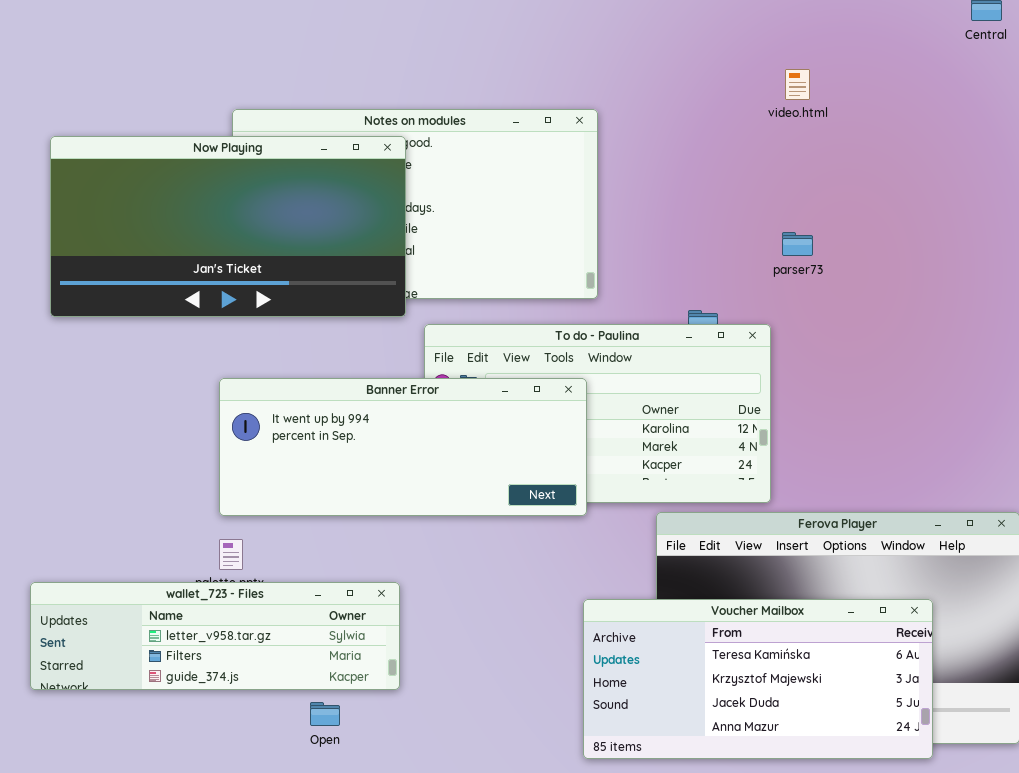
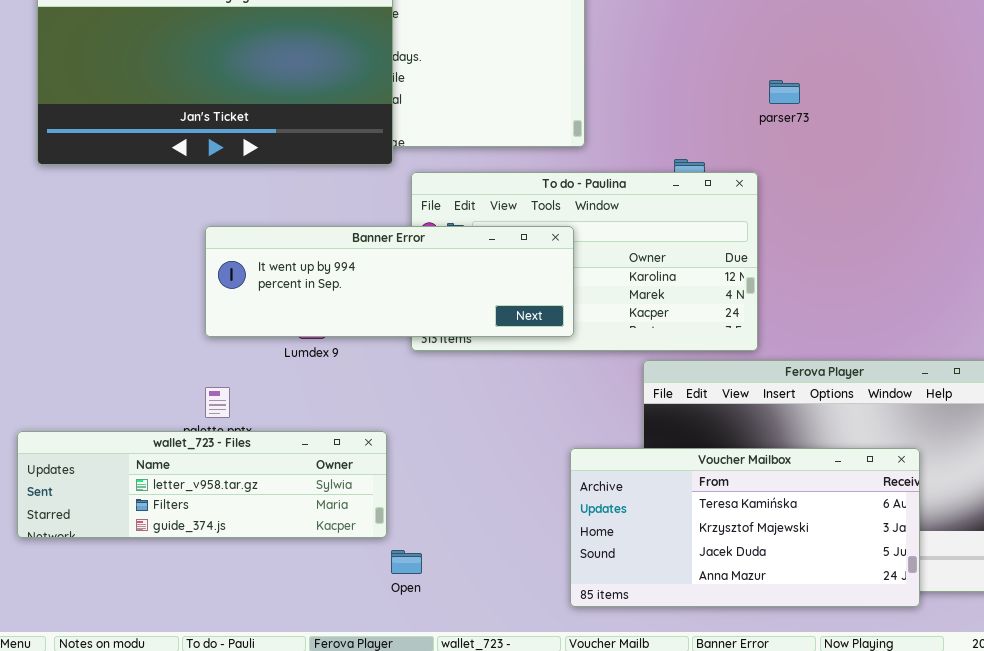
Banner Error: [219,378,587,516] -> [205,226,574,337], resized
Open: [310,702,340,726] -> [391,550,422,574], moved

